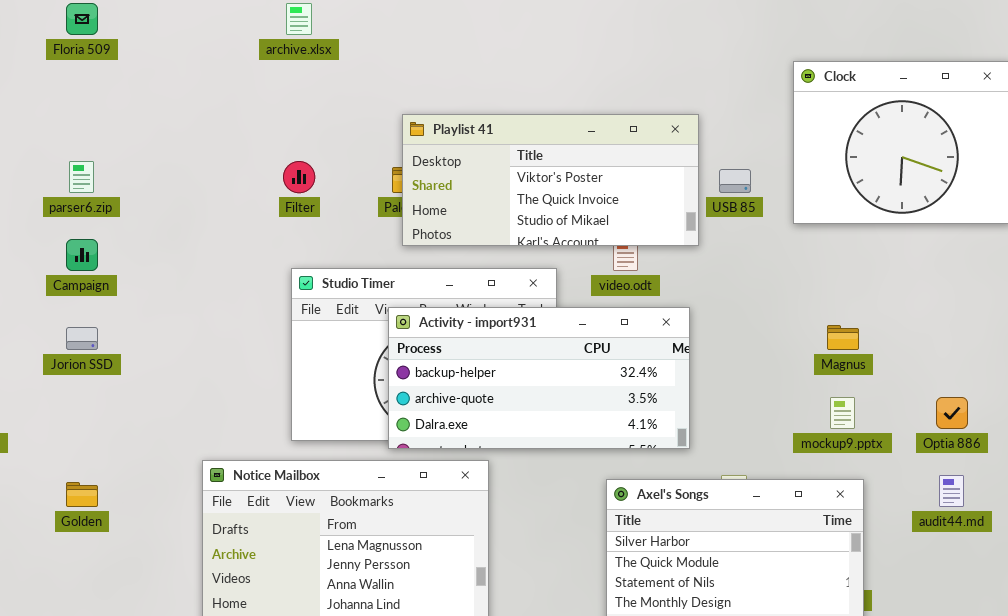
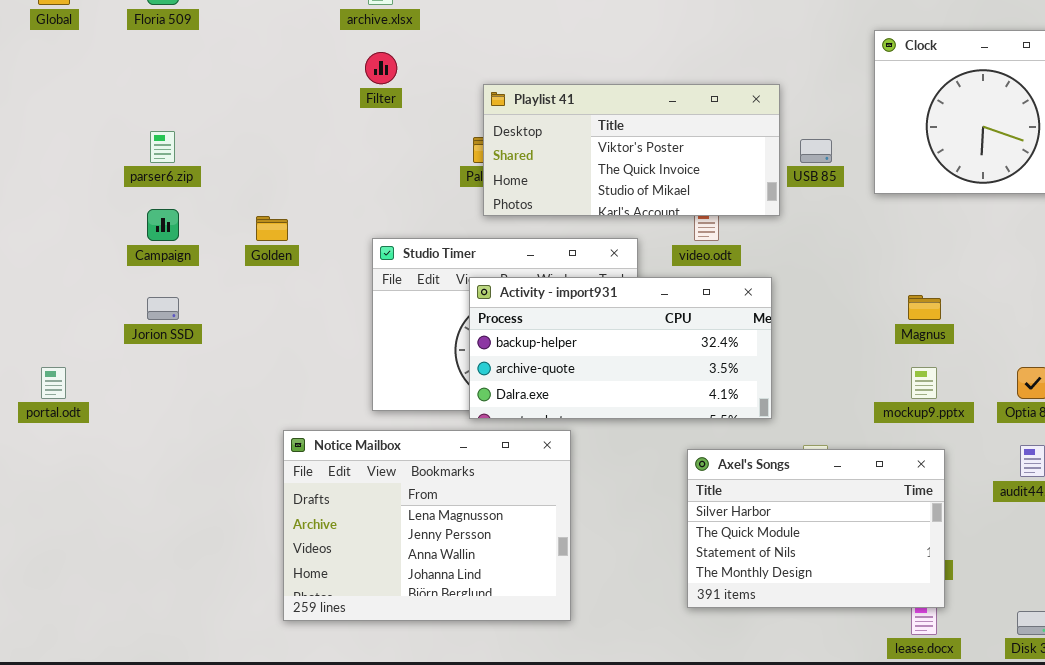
Filter: [283,161,315,193] -> [365,52,397,84], moved
Golden: [66,482,98,507] -> [256,216,288,241], moved

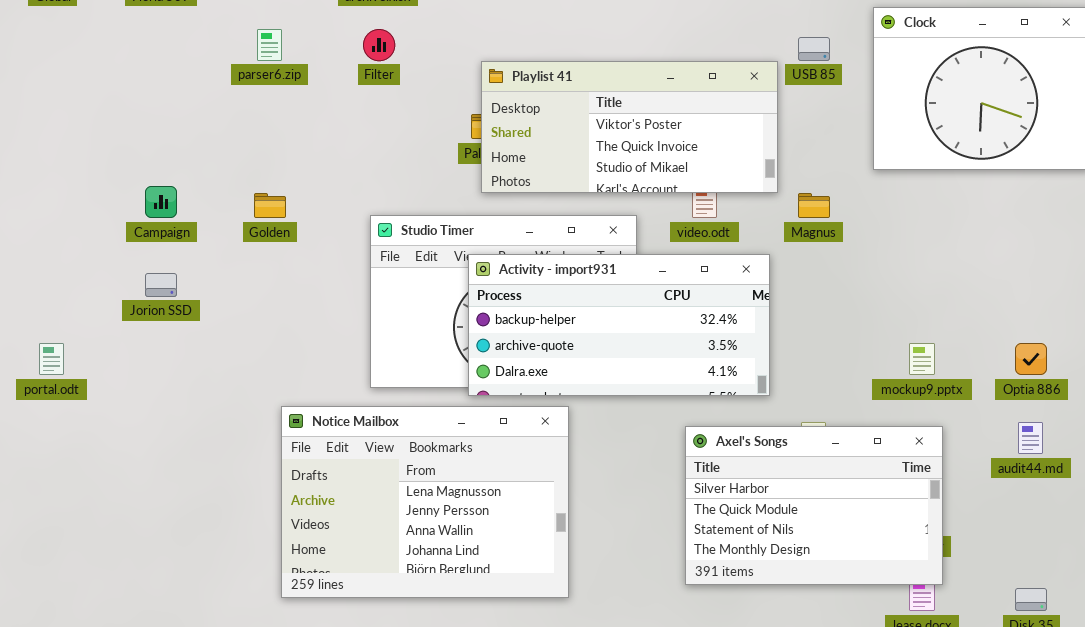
parser6.zip: [150,131,175,163] -> [257,29,282,61], moved
USB 85: [800,139,832,163] -> [798,37,830,61], moved
Magnus: [908,295,941,320] -> [798,193,830,218], moved

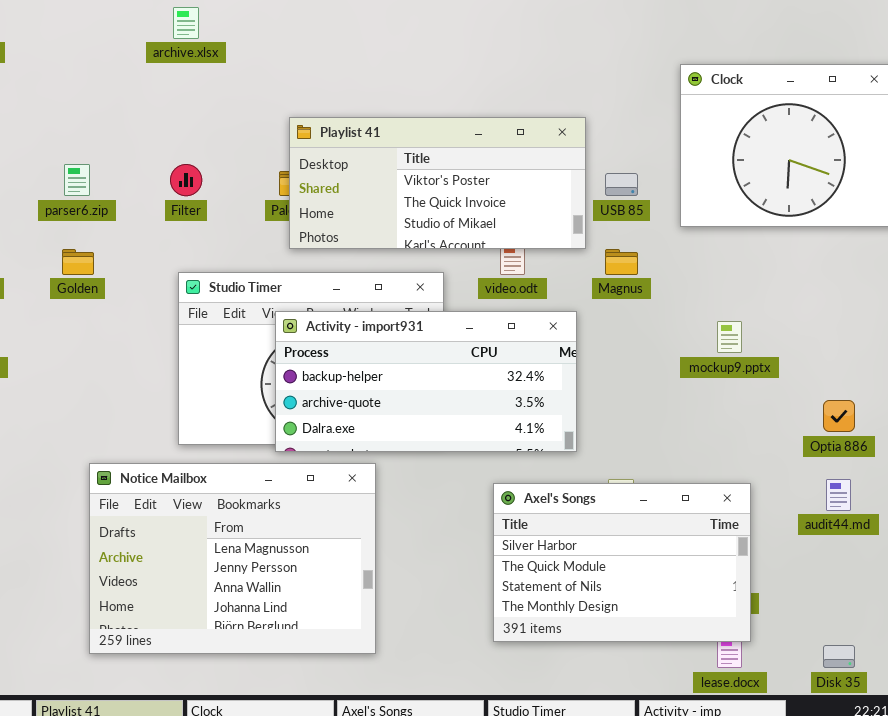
parser6.zip: [257,29,282,61] -> [64,164,90,196], moved
Filter: [363,29,395,61] -> [170,164,202,196], moved
USB 85: [798,37,830,61] -> [605,173,638,196], moved
mockup9.pptx: [909,343,935,375] -> [717,321,742,353], moved

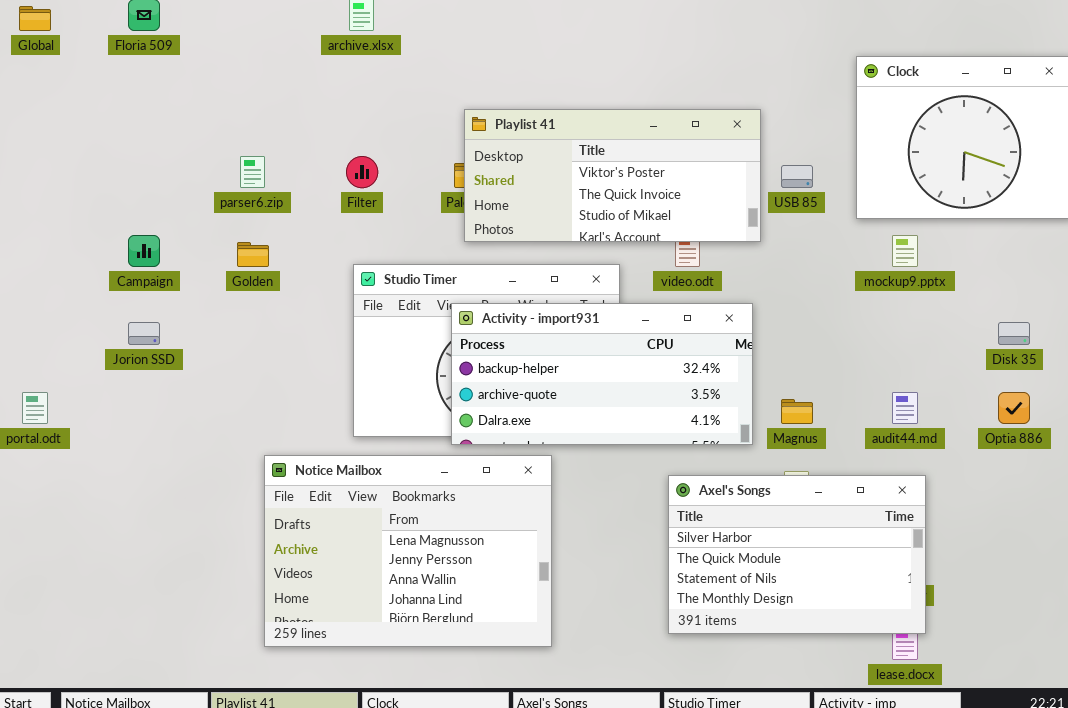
Magnus: [605,249,638,275] -> [781,399,813,424], moved
mockup9.pptx: [717,321,742,353] -> [892,235,918,267], moved
audit44.md: [826,479,851,511] -> [892,392,918,424], moved
Disk 35: [823,645,855,668] -> [998,322,1030,345], moved

